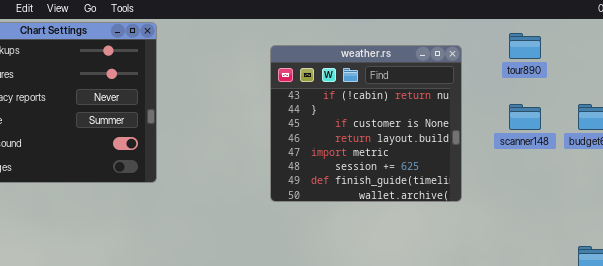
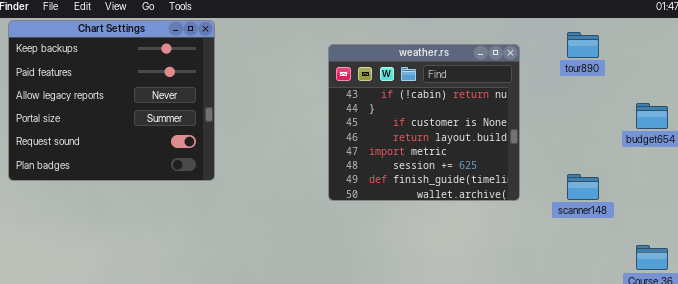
scanner148: [509,104,541,130] -> [567,174,599,200], moved

